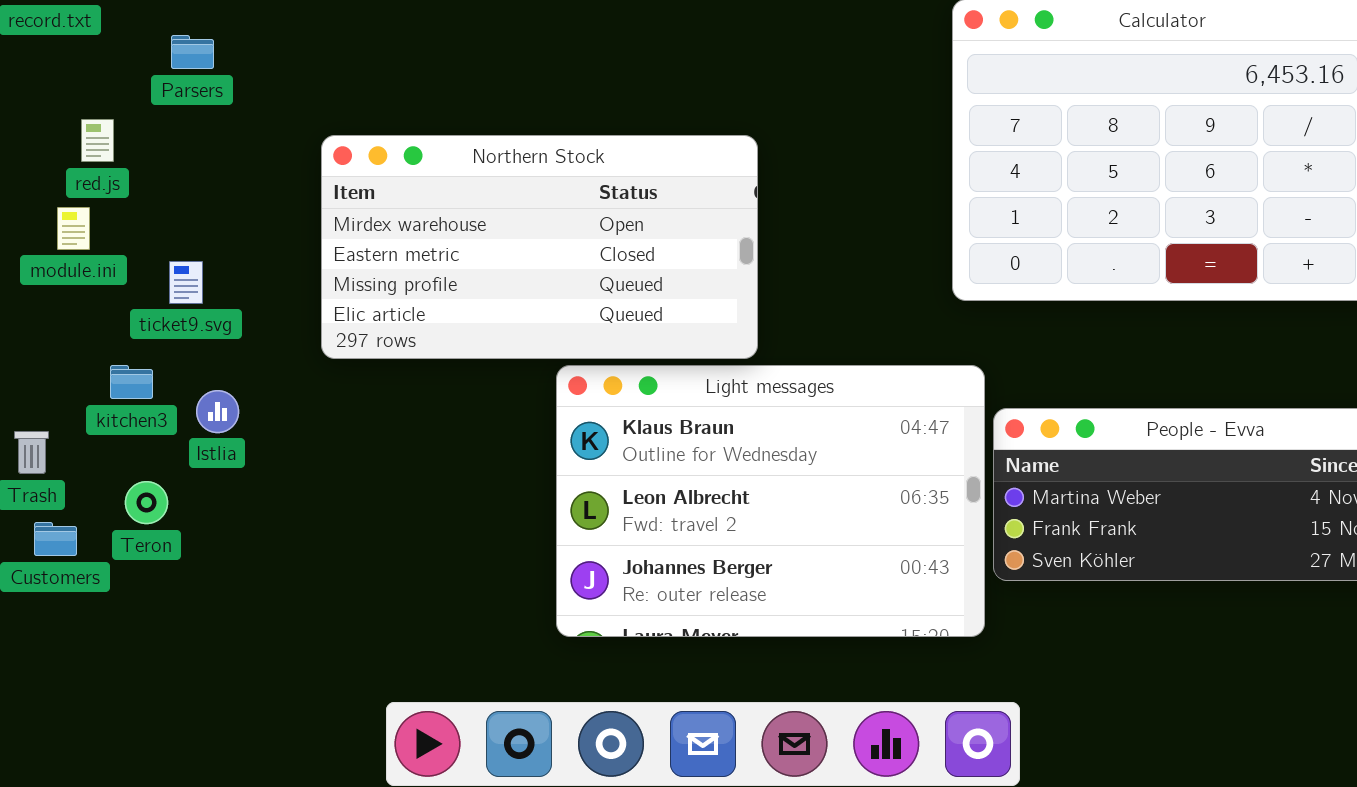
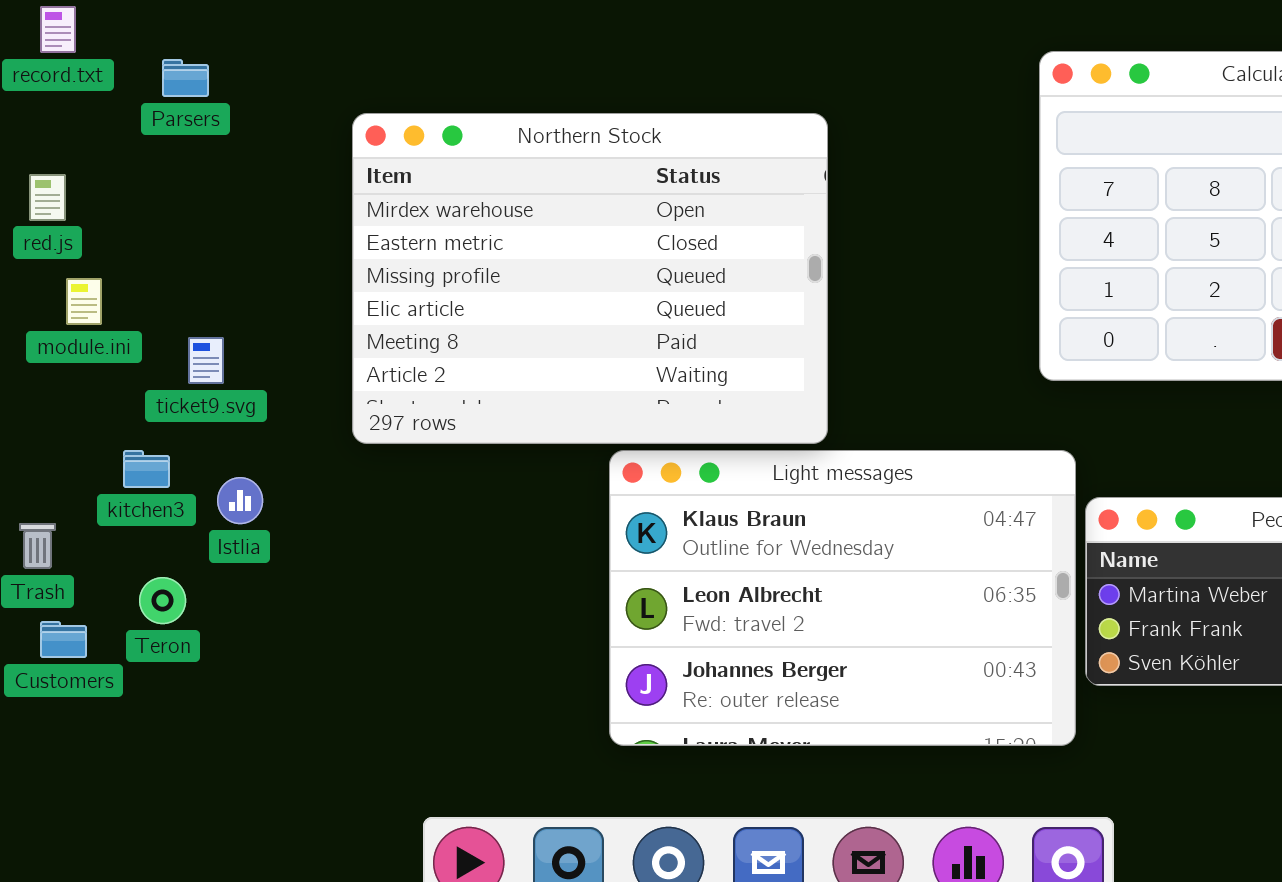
Parsers: [171,35,214,69] -> [162,59,209,97], moved
red.js: [81,119,114,162] -> [29,174,66,221], moved
Northern Stock: [321,135,758,359] -> [352,113,828,444], resized

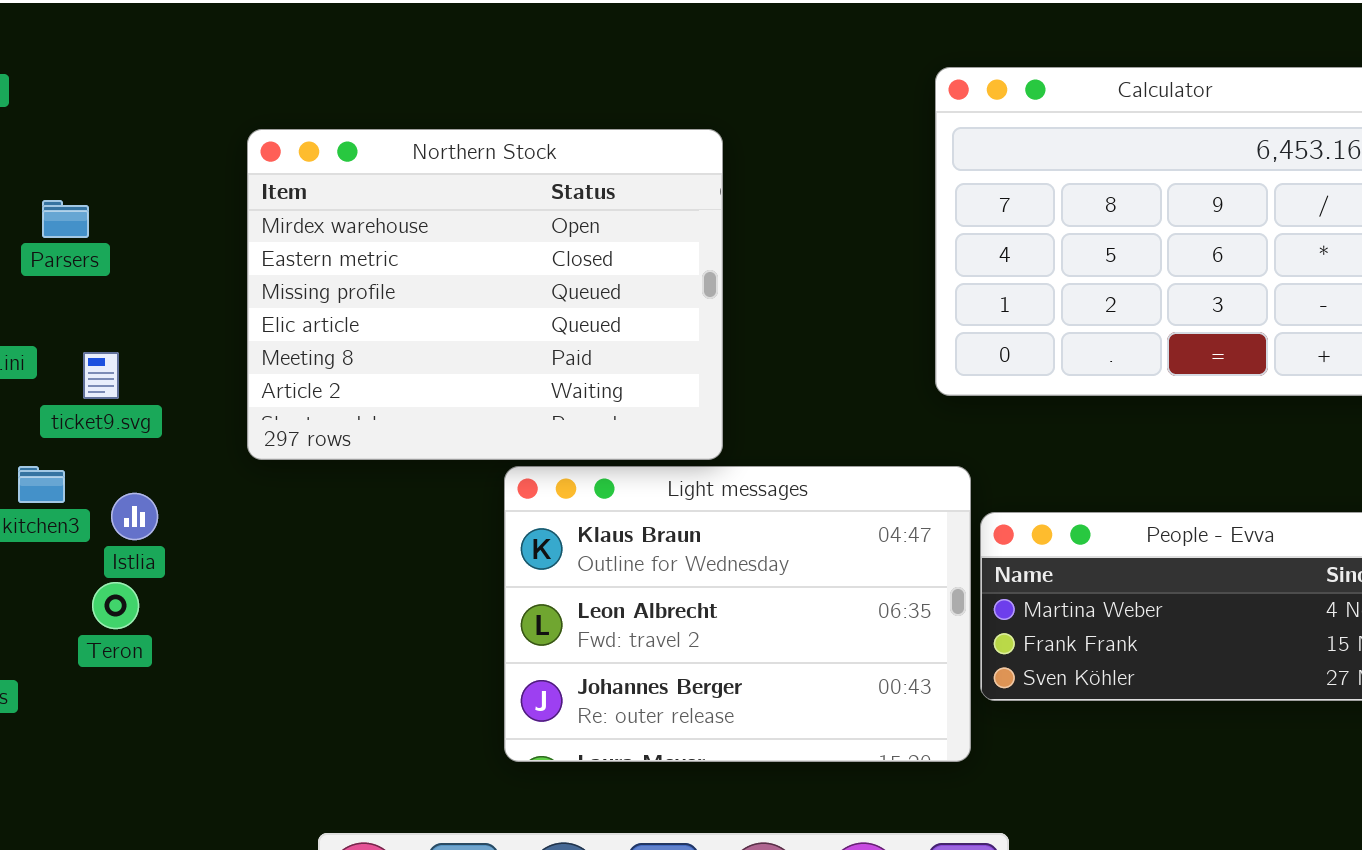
Parsers: [162,59,209,97] -> [42,200,89,238], moved
Teron: [139,577,186,624] -> [92,582,139,629], moved

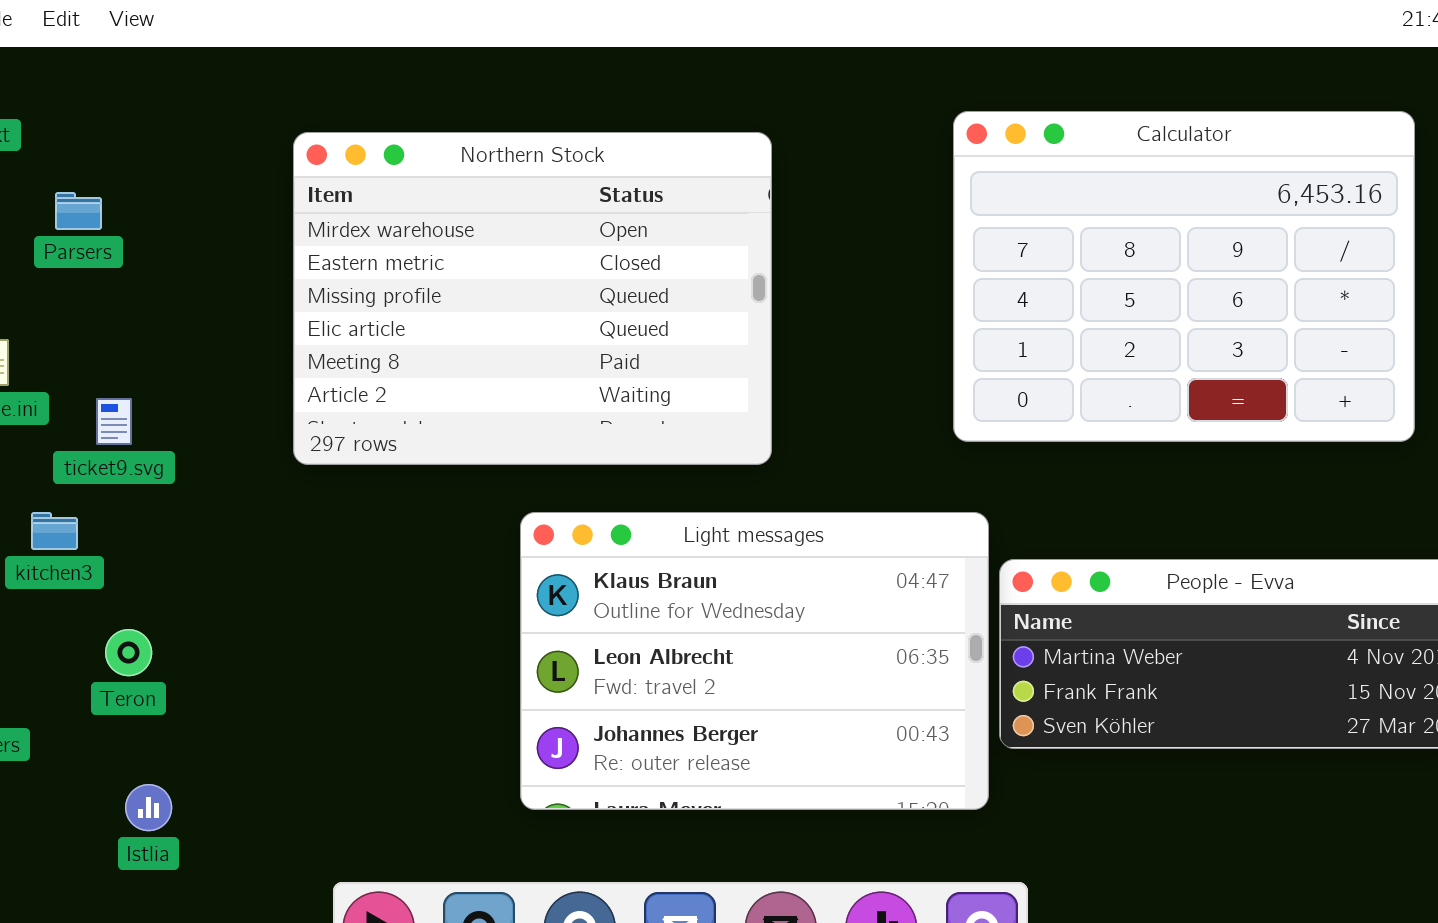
Northern Stock: [247,129,723,460] -> [293,132,772,465], moved
Parsers: [42,200,89,238] -> [55,192,102,230], moved
Istlia: [111,493,158,540] -> [125,784,172,831], moved

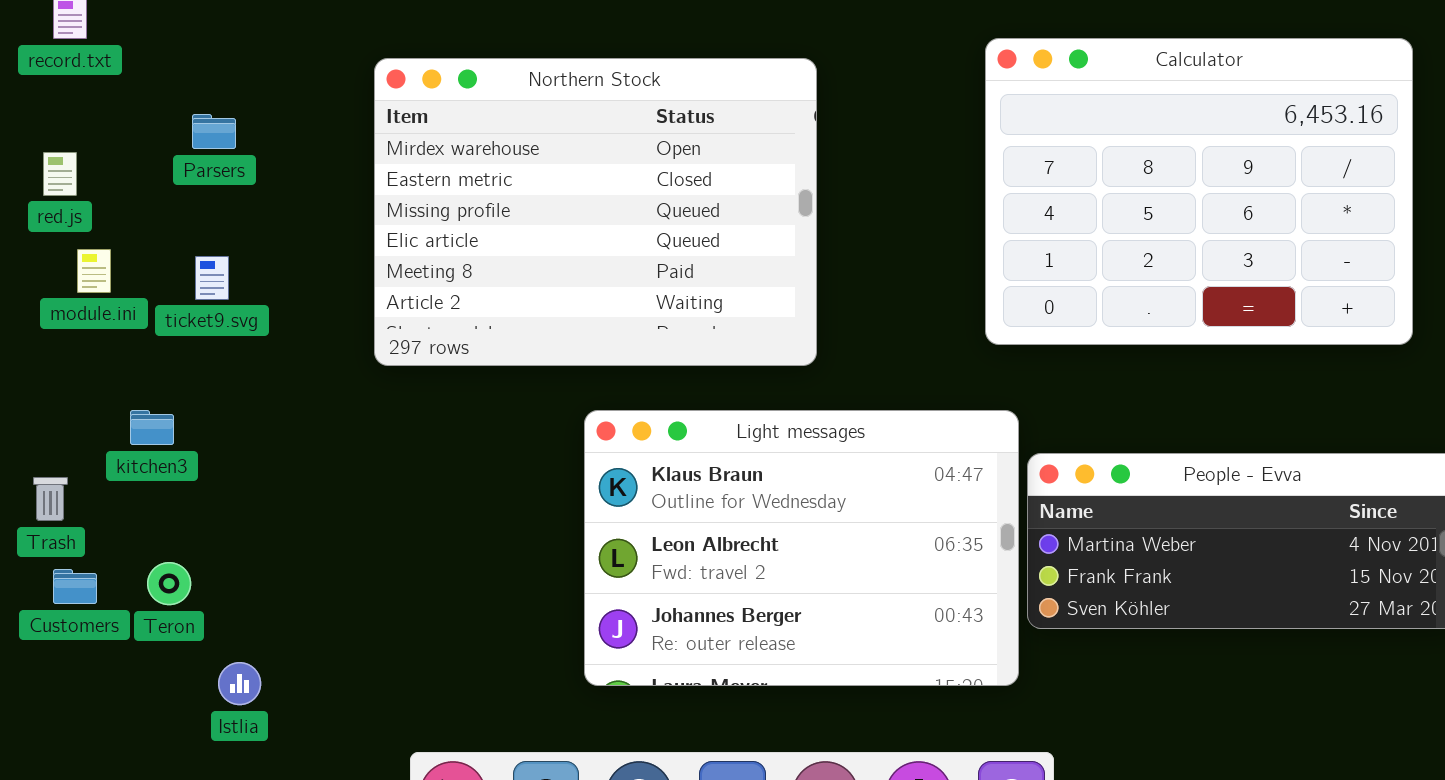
Parsers: [55,192,102,230] -> [192,114,236,149], moved
ticket9.svg: [96,398,132,445] -> [195,256,229,300], moved
Teron: [105,629,152,676] -> [147,562,191,605], moved

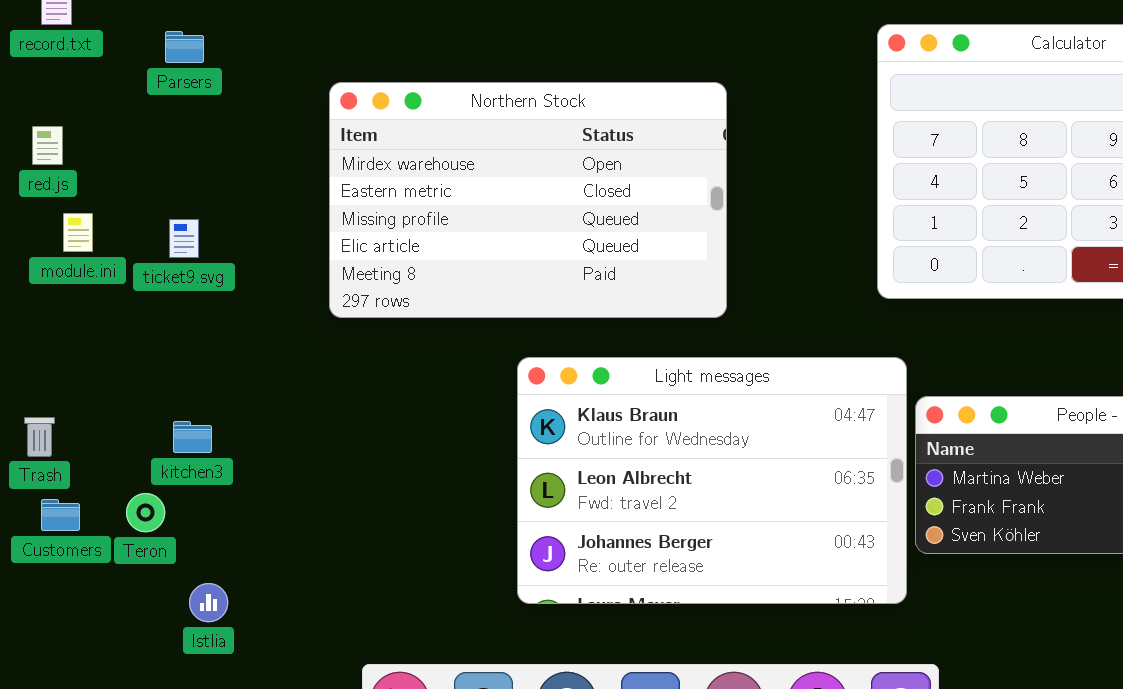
Northern Stock: [374,58,817,366] -> [329,82,727,318], resized
Parsers: [192,114,236,149] -> [165,31,204,63], moved
kitchen3: [130,410,174,445] -> [173,421,212,453], moved

